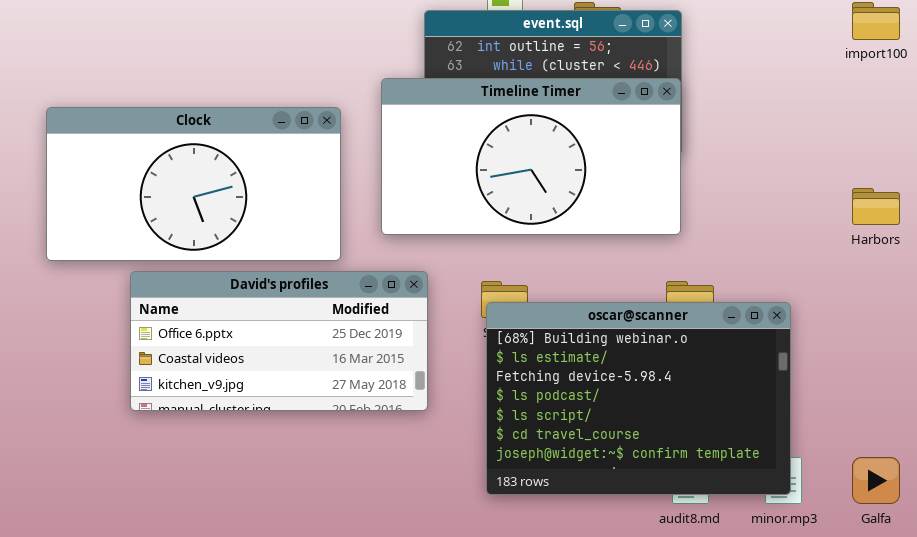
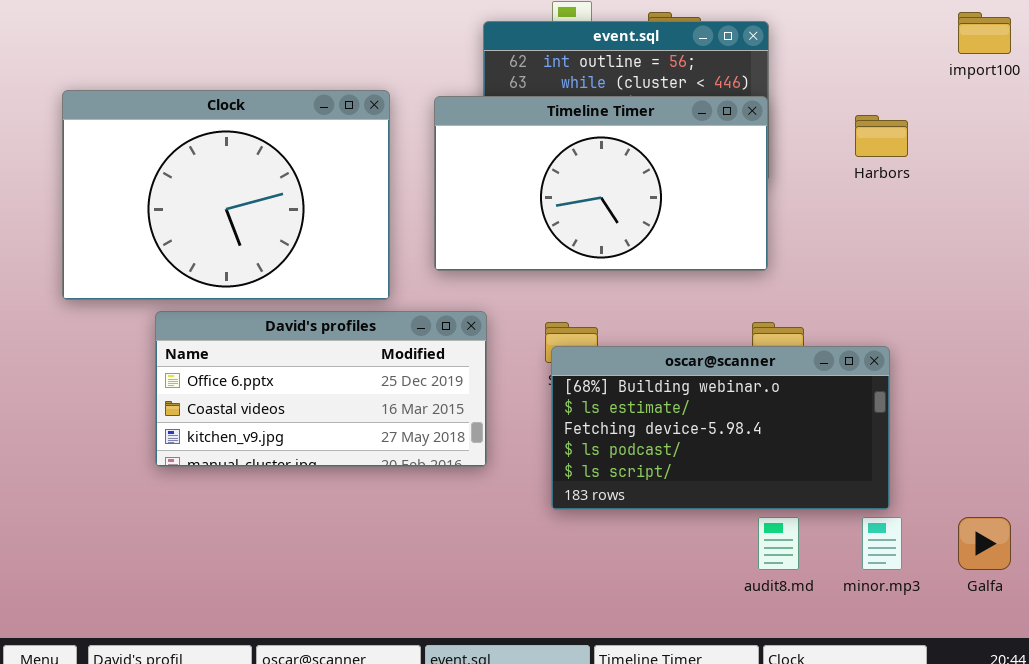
Clock: [46,107,341,261] -> [62,90,390,300], resized
Harbors: [852,188,900,225] -> [855,115,908,157], moved
oscar@scanner: [486,302,791,495] -> [551,346,890,510], resized

